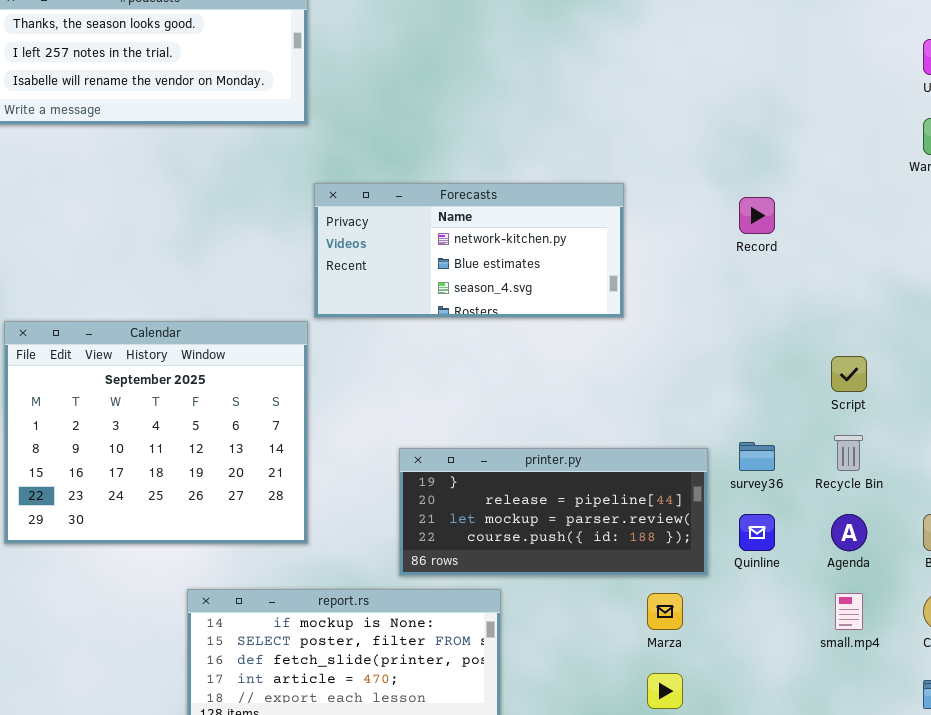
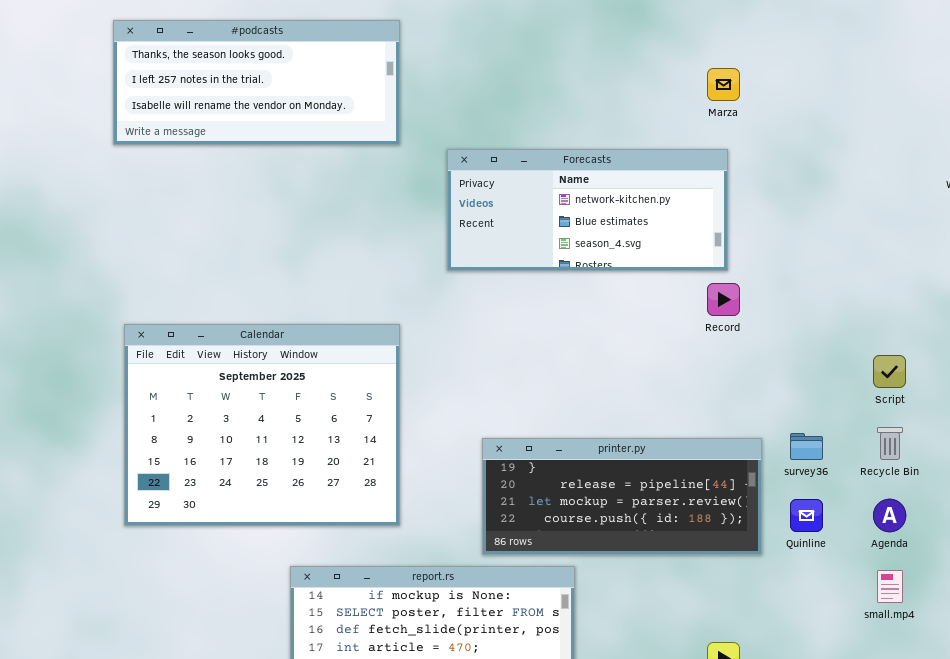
Forecasts: [314,183,624,318] -> [447,149,728,271], moved
Record: [739,197,775,234] -> [707,283,740,316], moved
Marza: [647,593,683,630] -> [707,68,740,101], moved

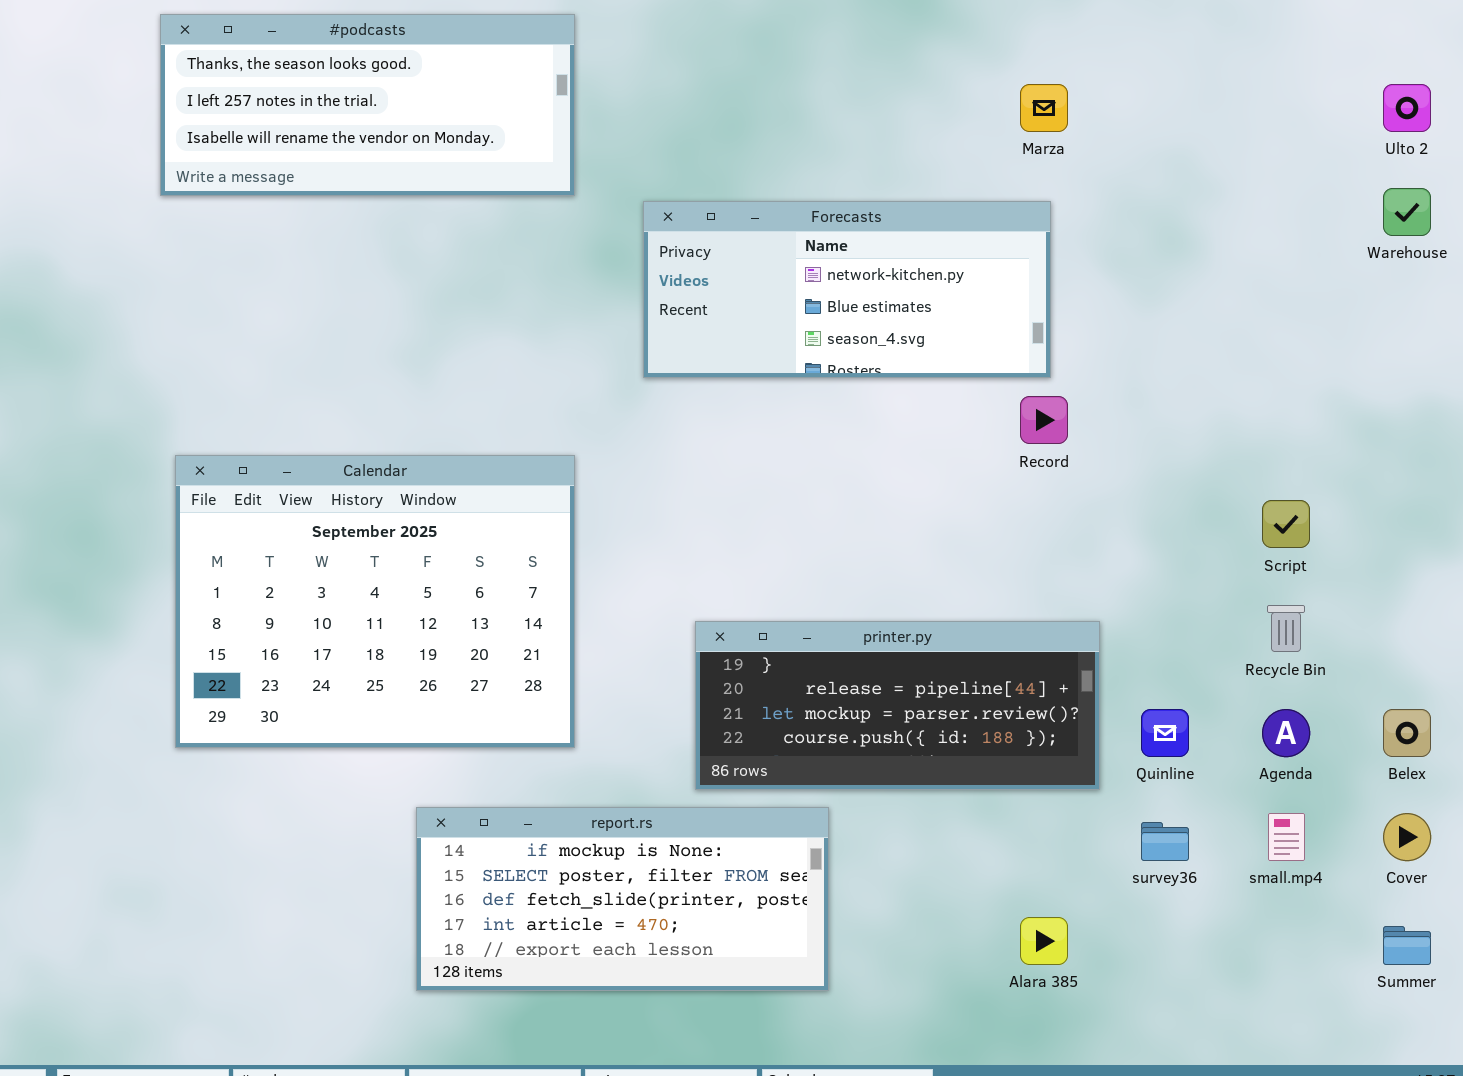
survey36: [790,433,823,460] -> [1141,822,1189,861], moved

